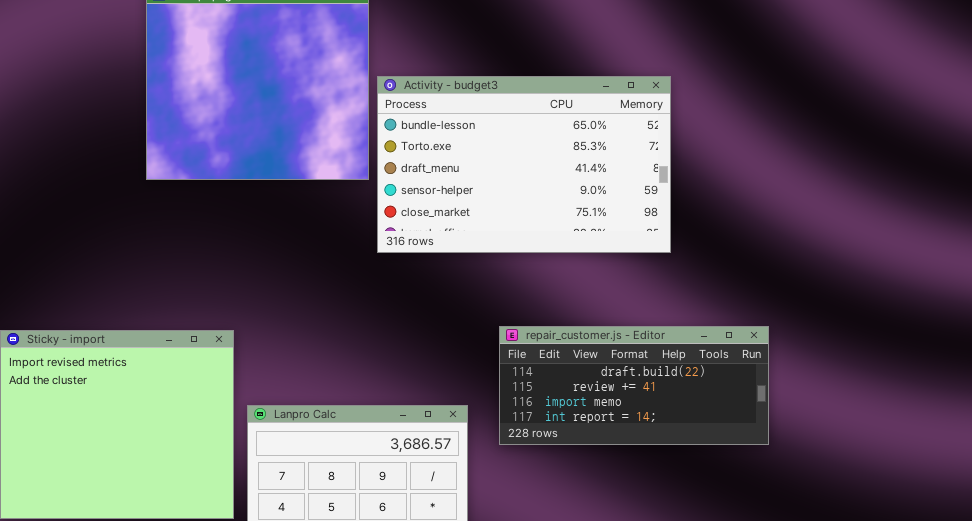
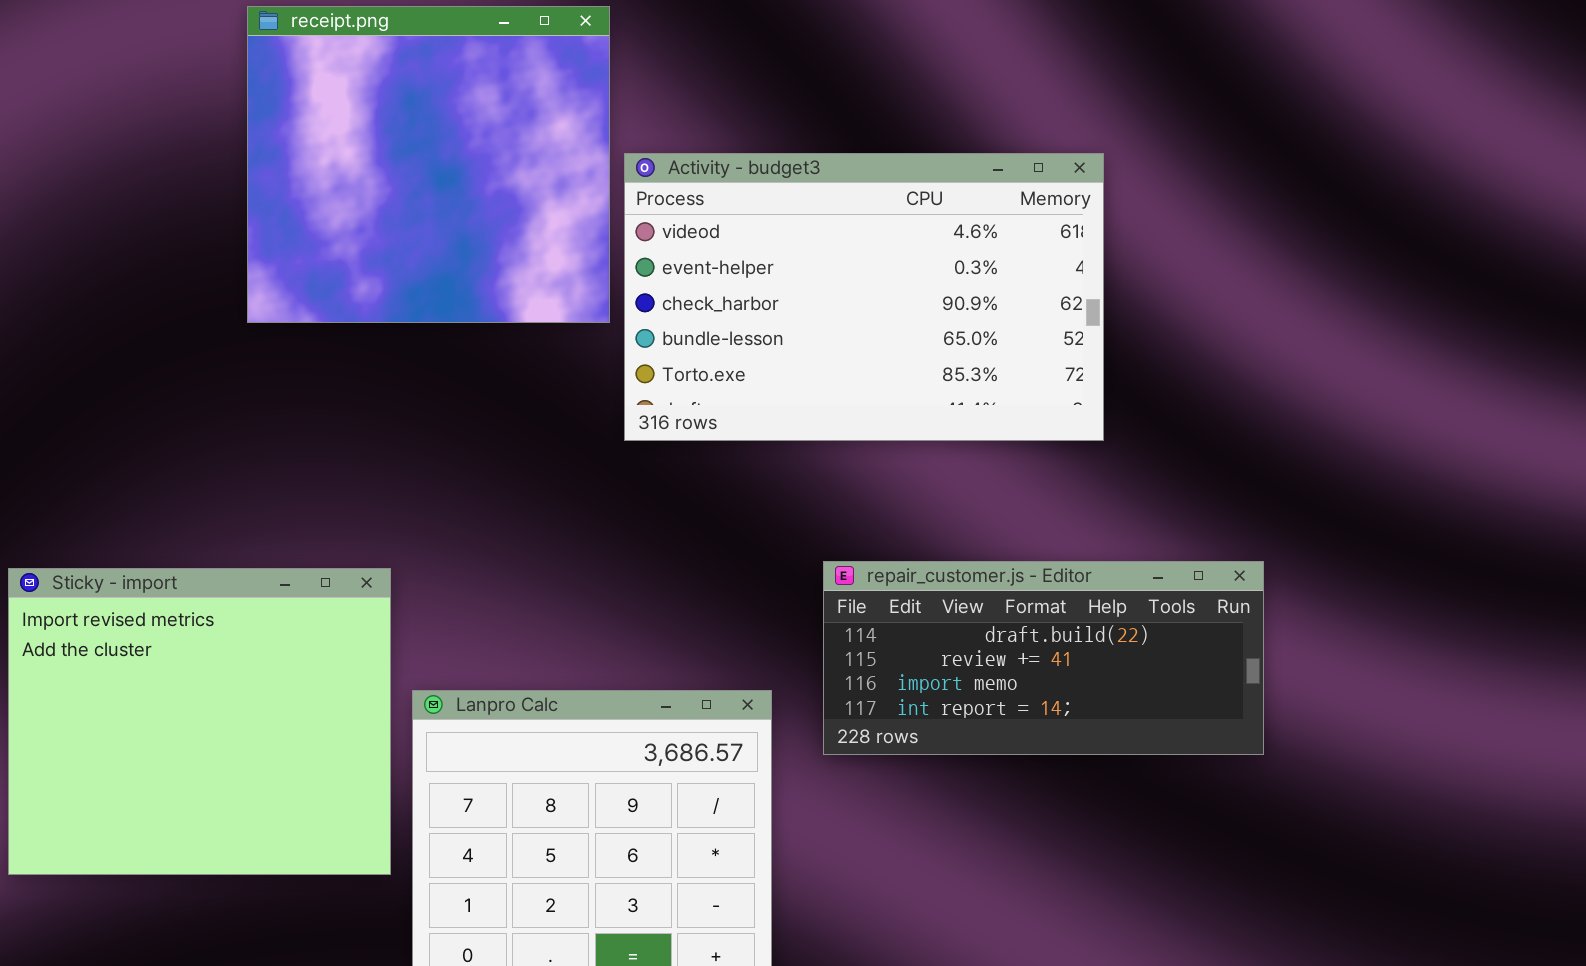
Activity - budget3: [377,76,671,253] -> [624,153,1104,441], scrolled up 3 rows

